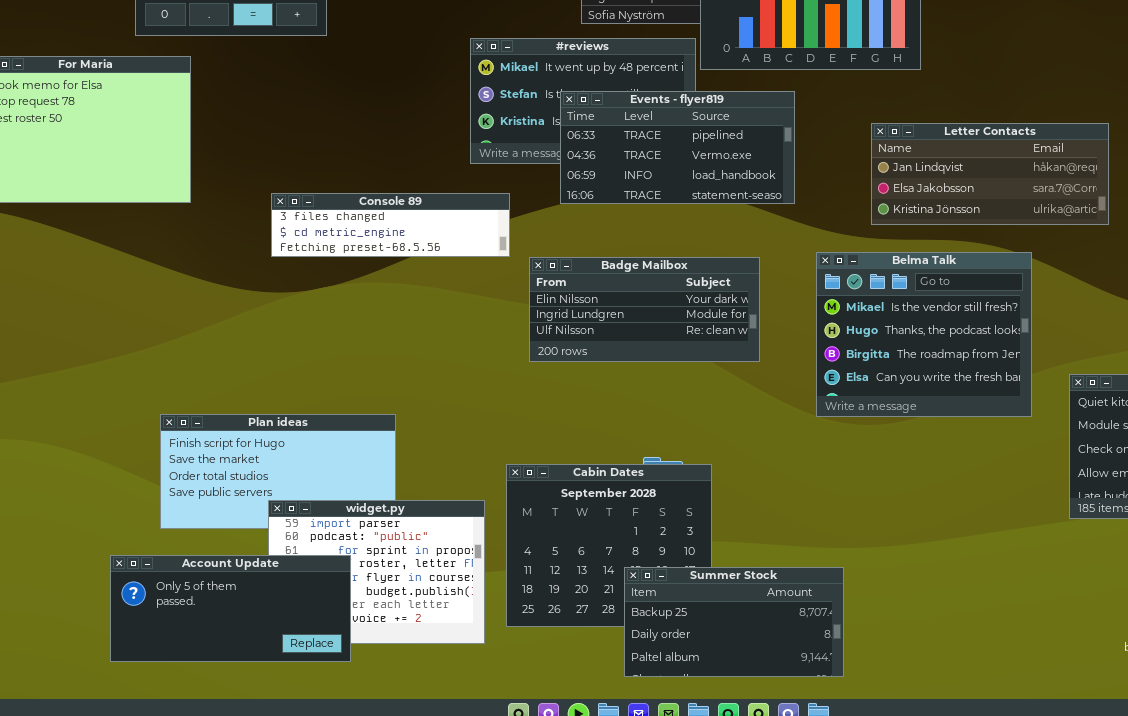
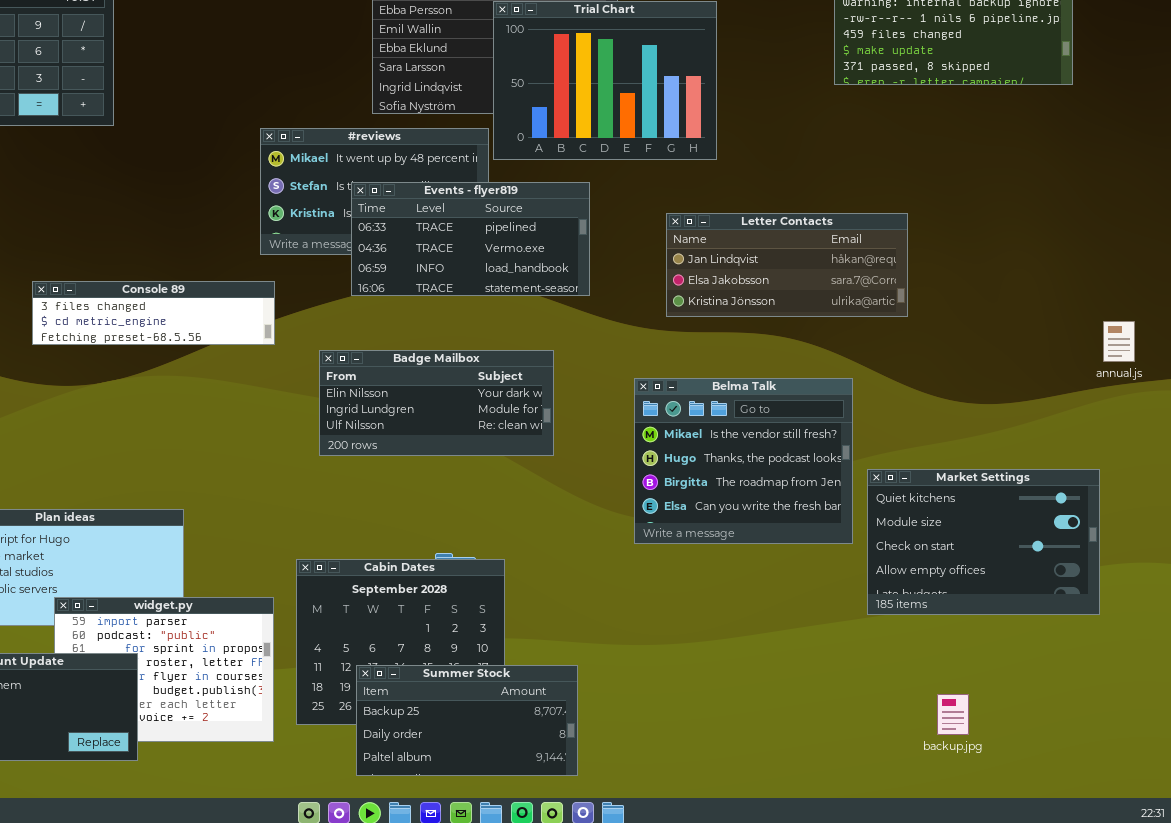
Console 89: [271,193,510,257] -> [32,281,275,345], moved
Belma Talk: [816,252,1032,417] -> [634,378,853,544], moved
Summer Stock: [624,567,844,677] -> [356,665,578,776], moved

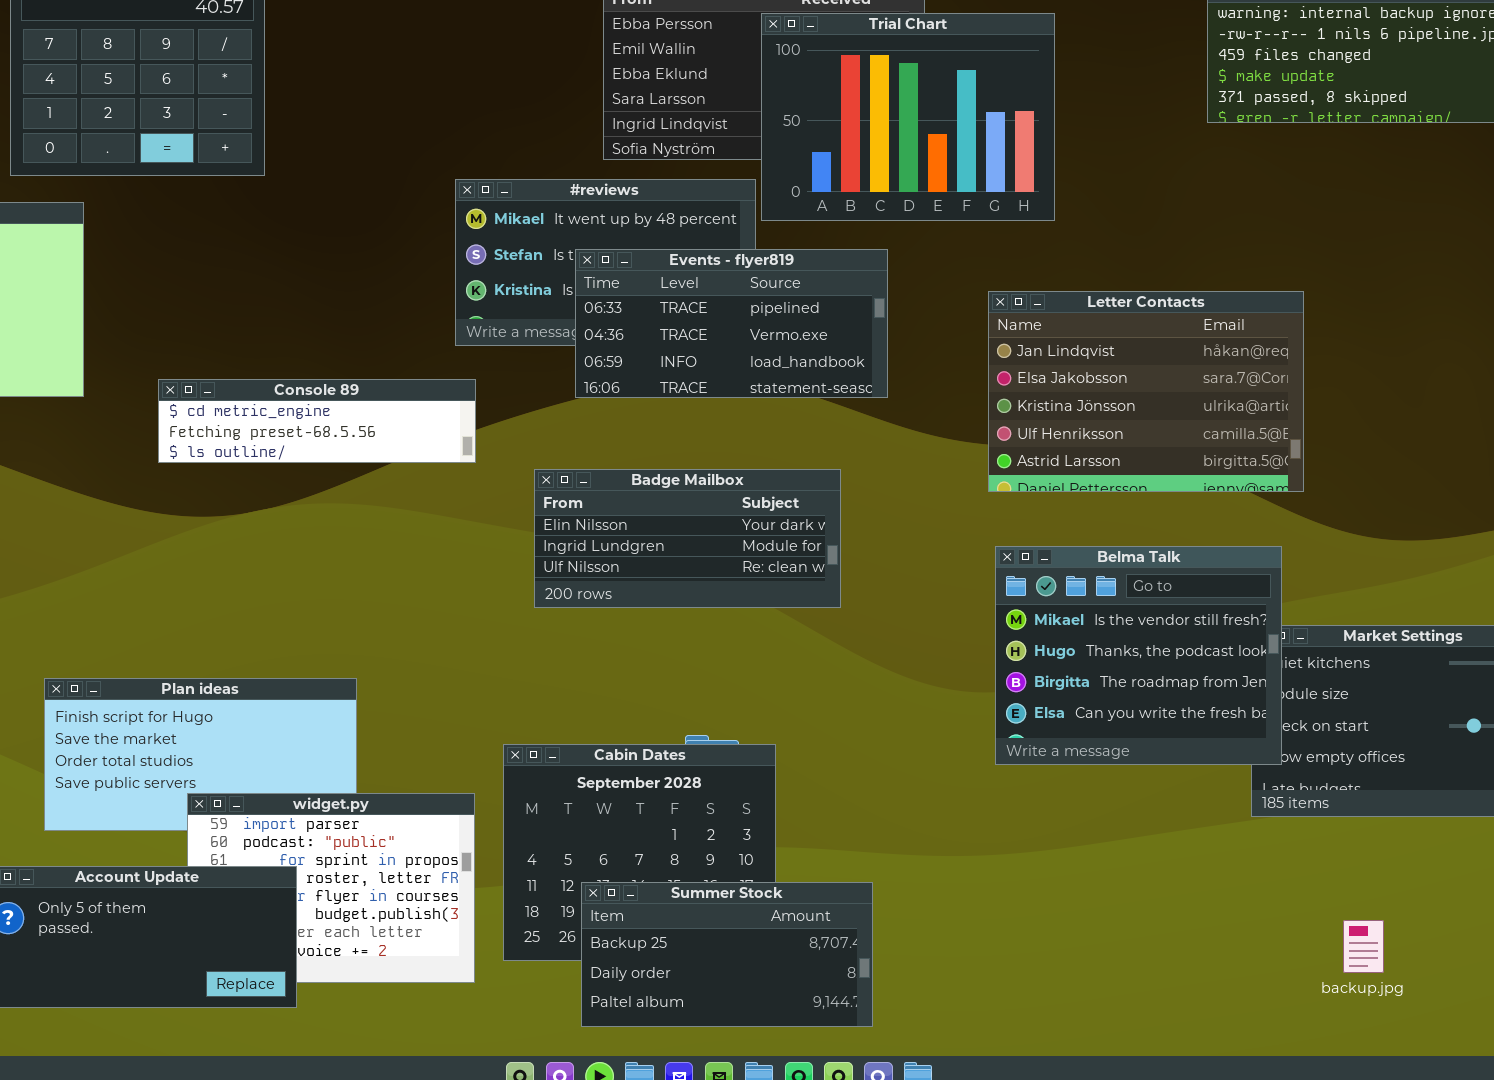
Letter Contacts: [666,213,908,317] -> [988,291,1304,492], resized
Console 89: [32,281,275,345] -> [158,379,476,463], scrolled down 1 row
Belma Talk: [634,378,853,544] -> [995,546,1282,765], moved

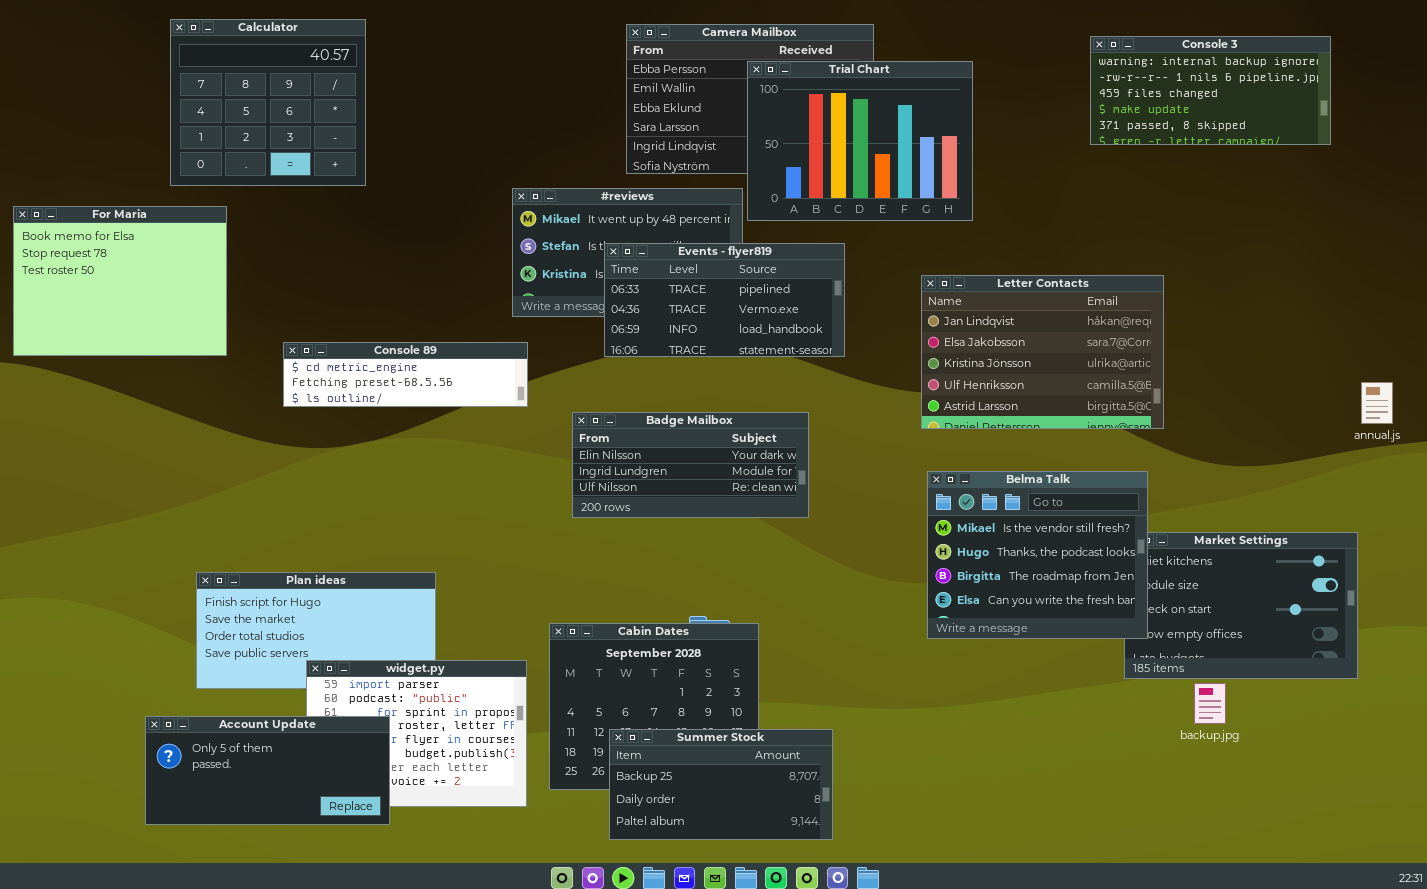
backup.jpg: [1343,920,1384,973] -> [1194,683,1226,724], moved

